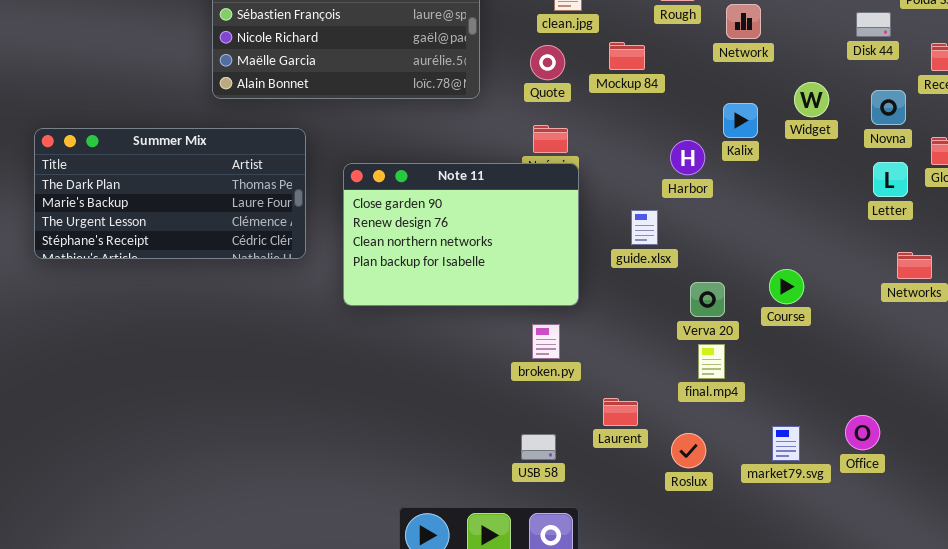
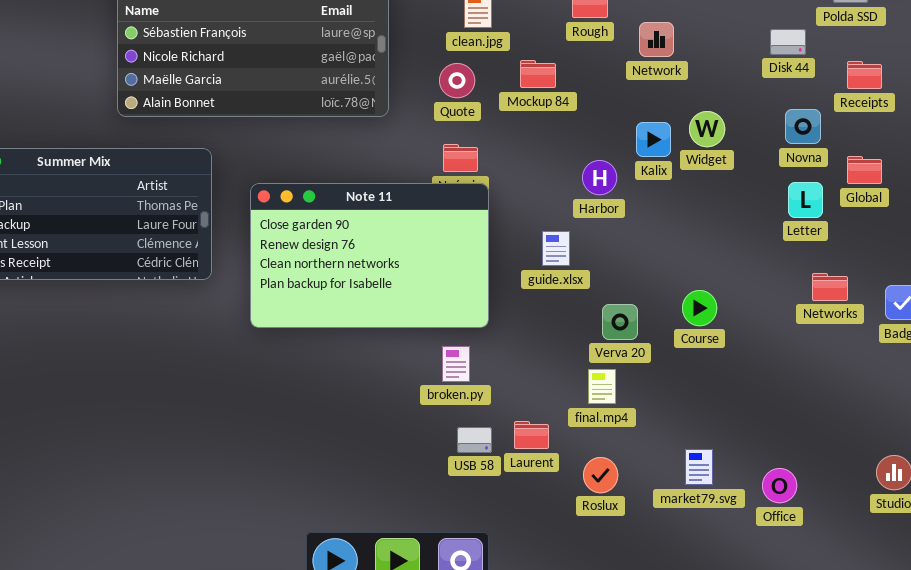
Widget: [794,82,829,117] -> [689,111,725,147], moved
final.mp4: [698,344,725,379] -> [588,369,616,404], moved
Office: [845,415,880,450] -> [762,468,797,503], moved
USB 58: [521,434,556,460] -> [457,427,492,453], moved

